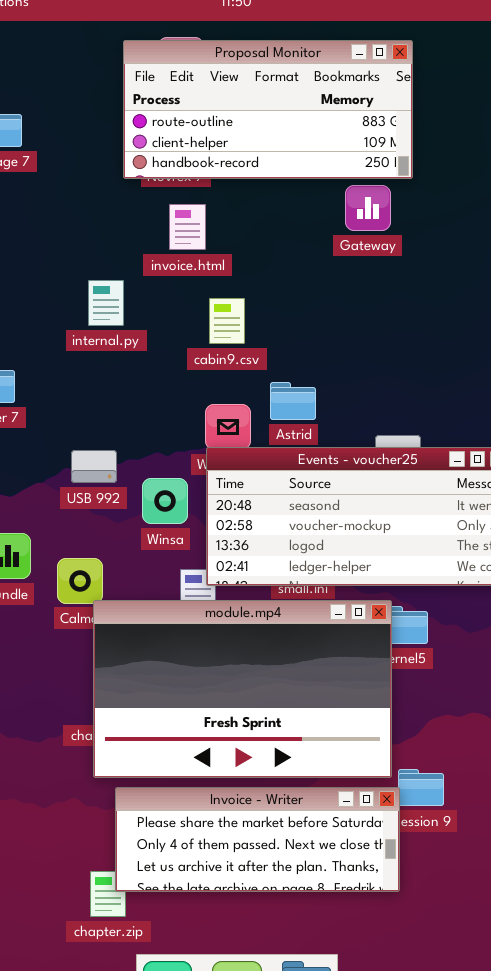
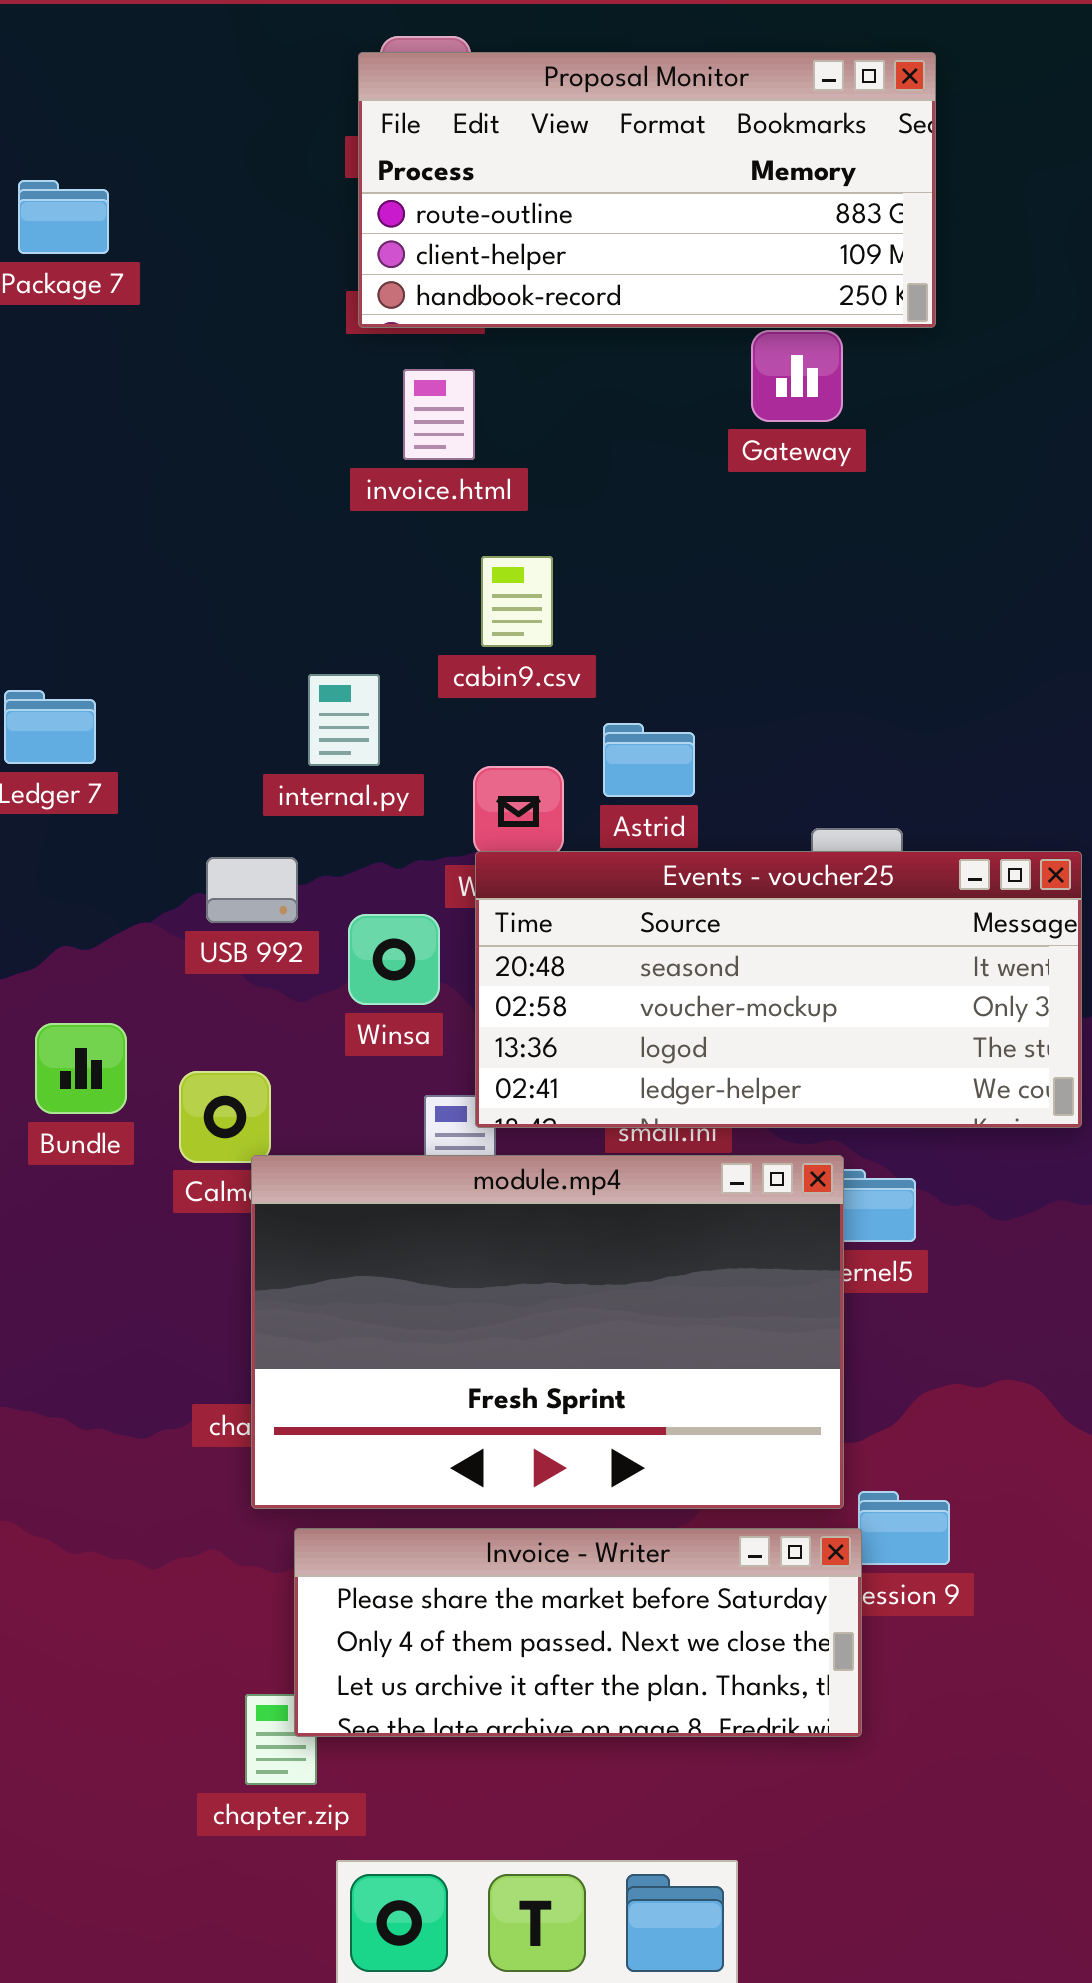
Proposal Monitor: [123,40,413,179] -> [358,52,936,328], moved
internal.py: [88,280,124,326] -> [308,674,380,766], moved

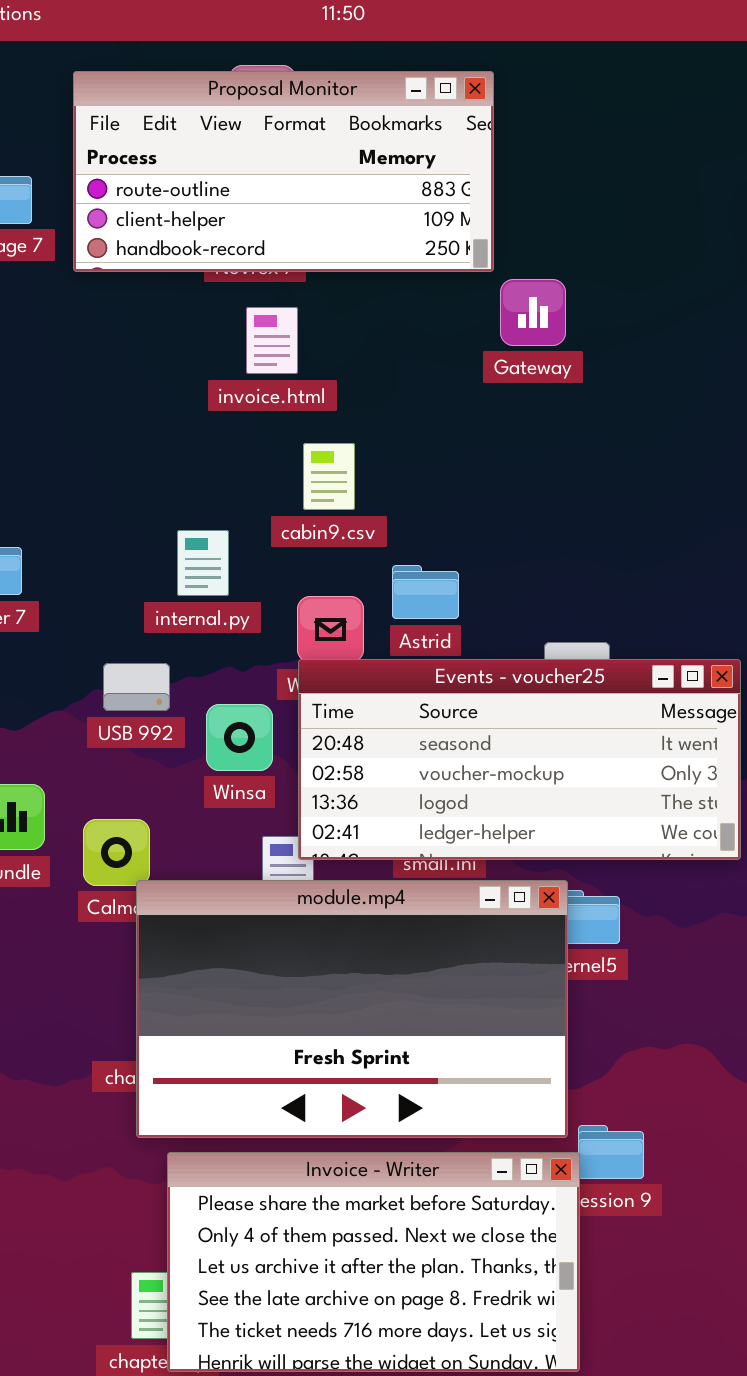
Proposal Monitor: [358,52,936,328] -> [73,71,494,272], moved
Invoice - Writer: [294,1528,862,1737] -> [167,1152,580,1372], resized

